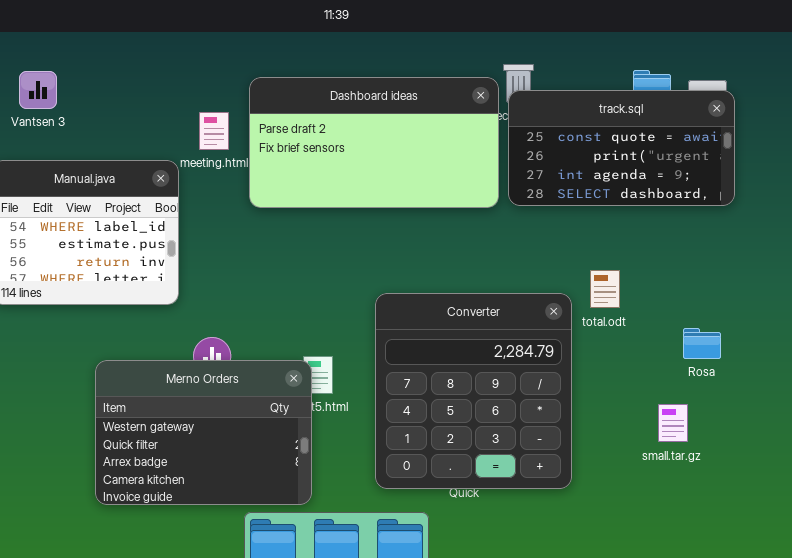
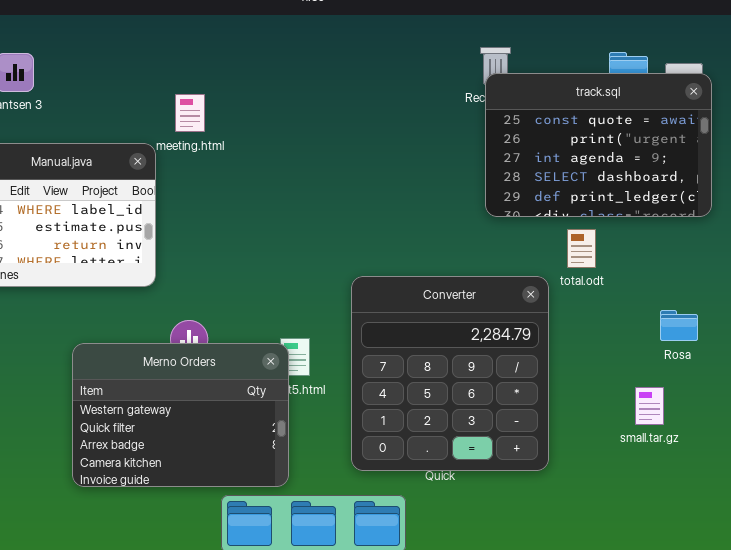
Dashboard ideas: [249,77,499,208] -> none, closed
track.sql: [508,90,735,206] -> [485,73,712,217], resized
total.odt: [590,270,620,308] -> [567,229,596,268], moved

